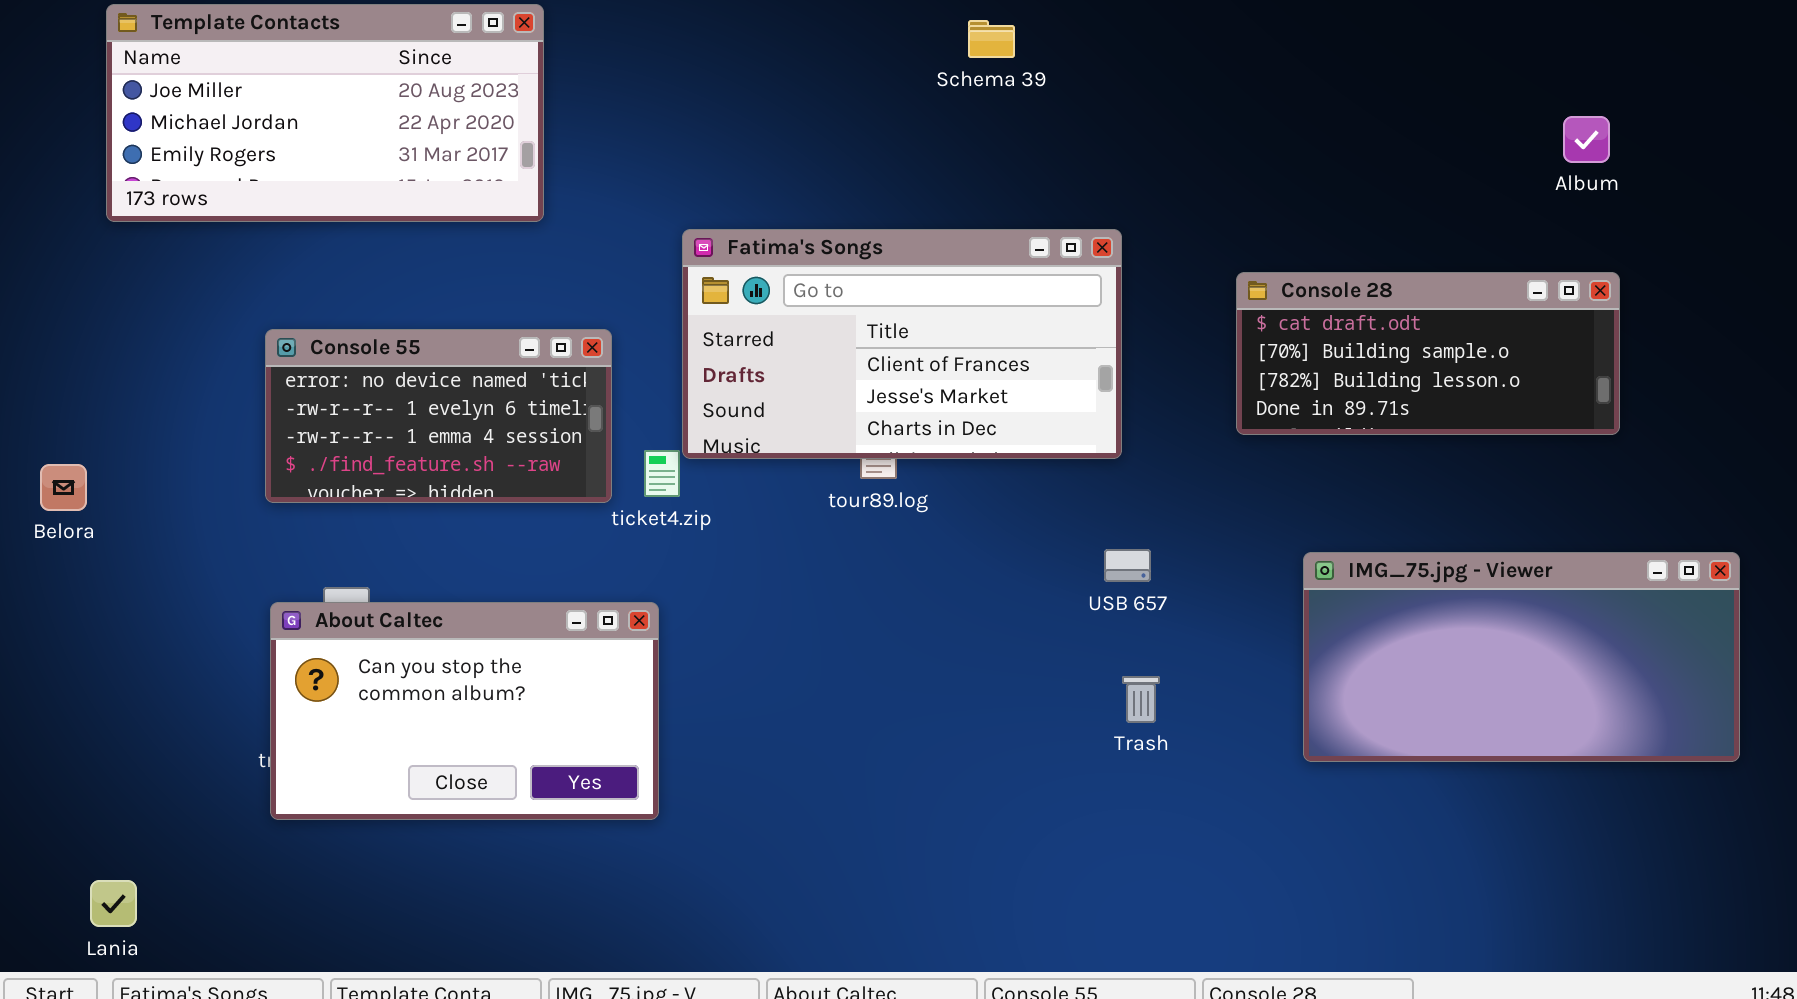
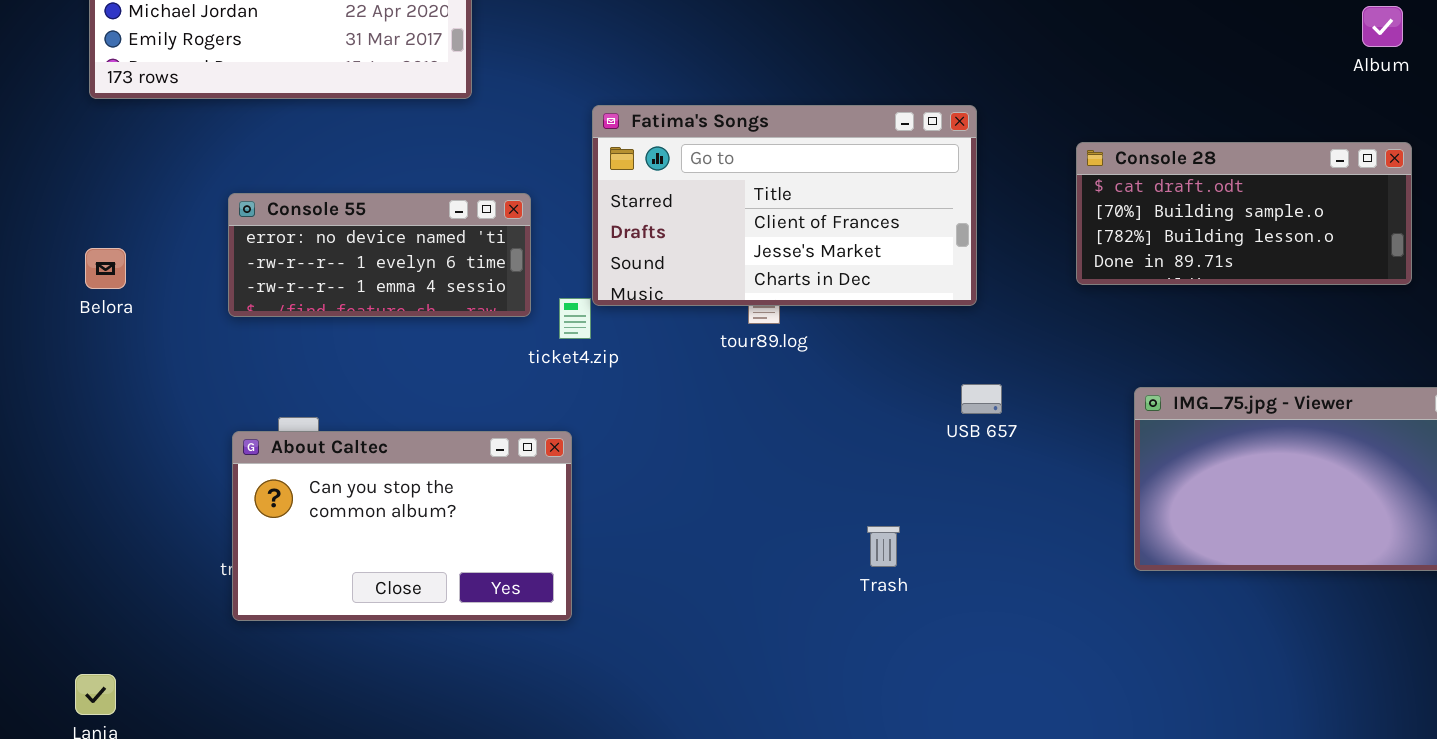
Console 55: [265,329,612,503] -> [228,193,531,317], resized
Belora: [40,464,87,511] -> [85,248,126,289], moved
Trash: [1122,676,1160,723] -> [867,526,900,567], moved

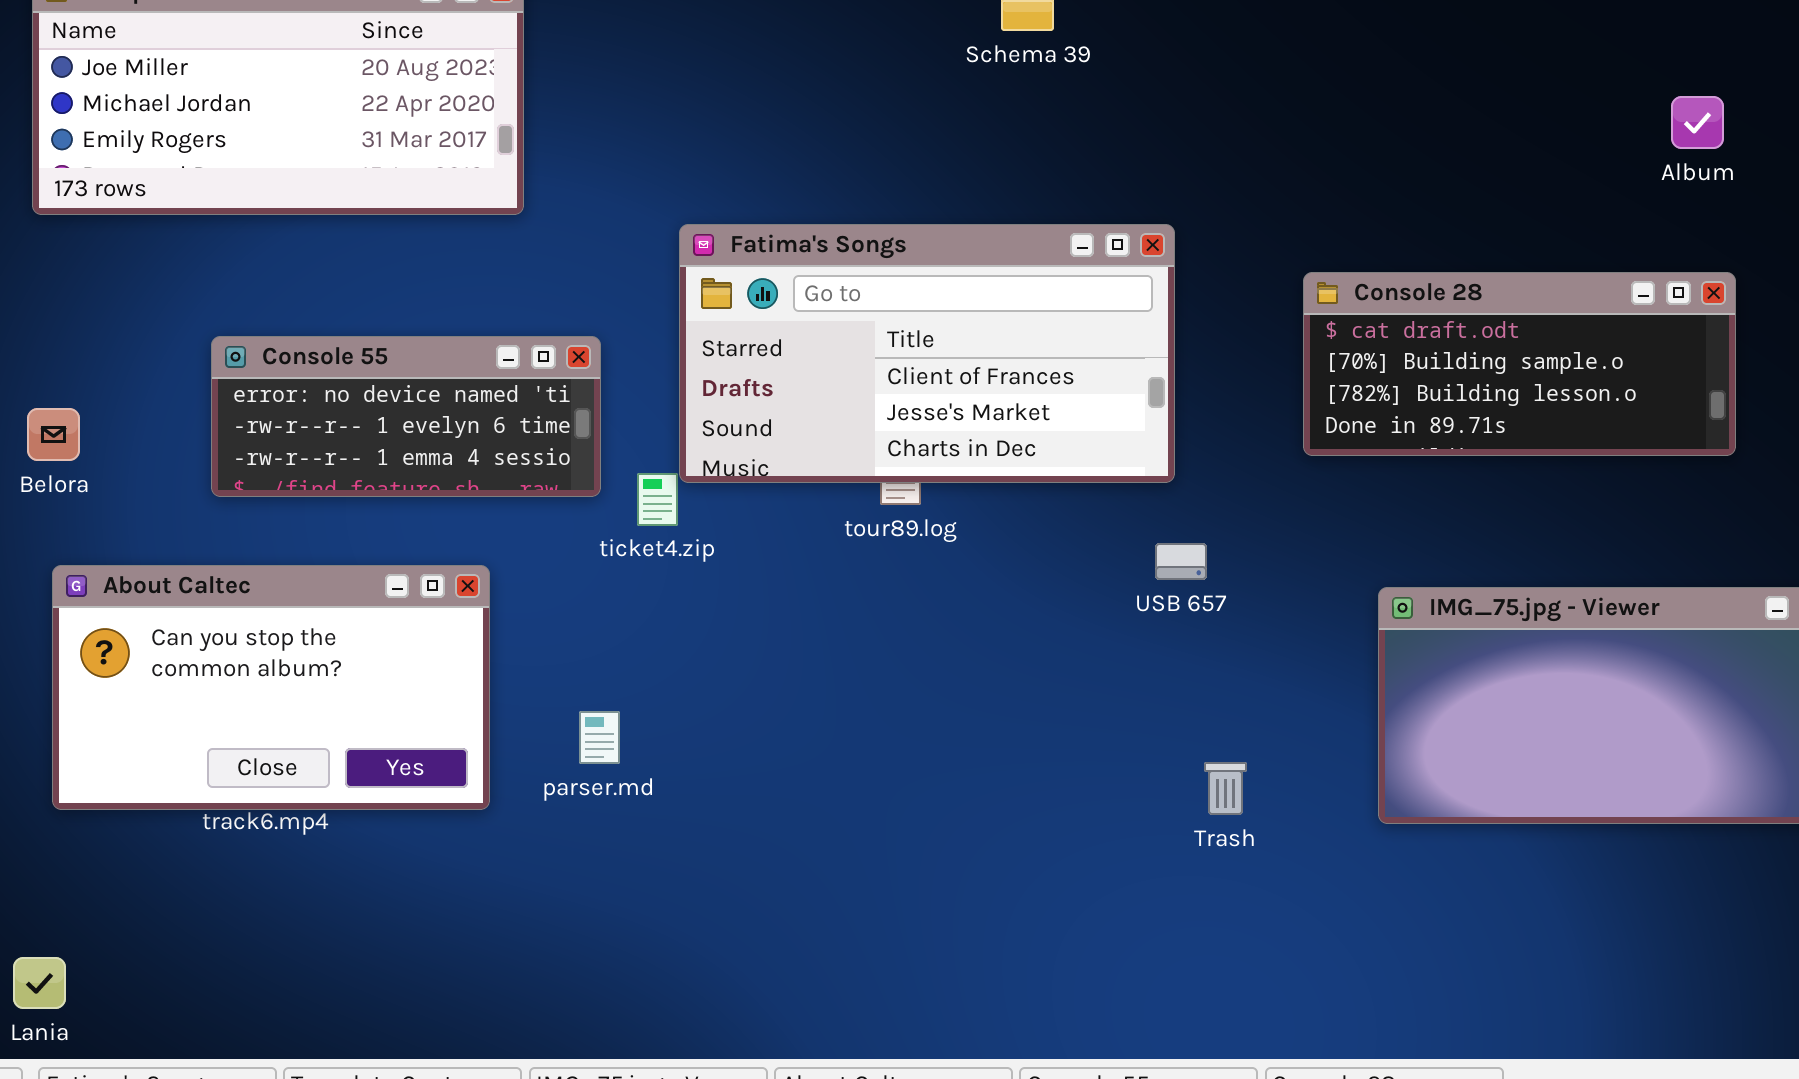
USB 657: [961,384,1002,414] -> [1155,543,1207,580], moved
About Caltec: [232,431,572,621] -> [52,565,490,810], moved
Trash: [867,526,900,567] -> [1204,762,1247,815], moved

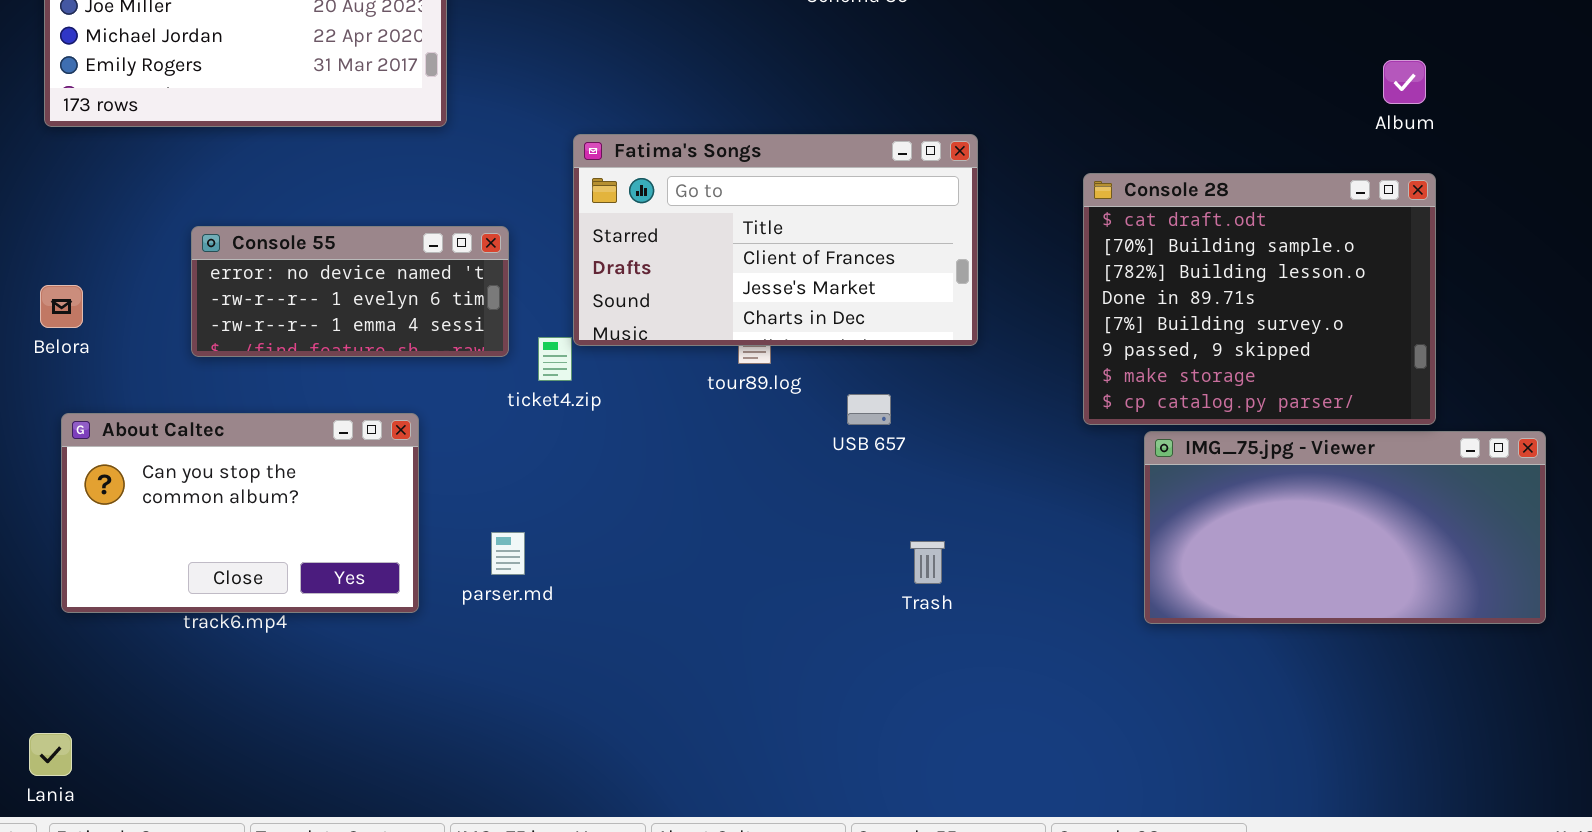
Album: [1671,96,1724,149] -> [1383,60,1426,104], moved
Console 28: [1303,272,1736,456] -> [1083,173,1436,425], resized
USB 657: [1155,543,1207,580] -> [847,394,891,425], moved
Trash: [1204,762,1247,815] -> [910,541,945,584], moved

